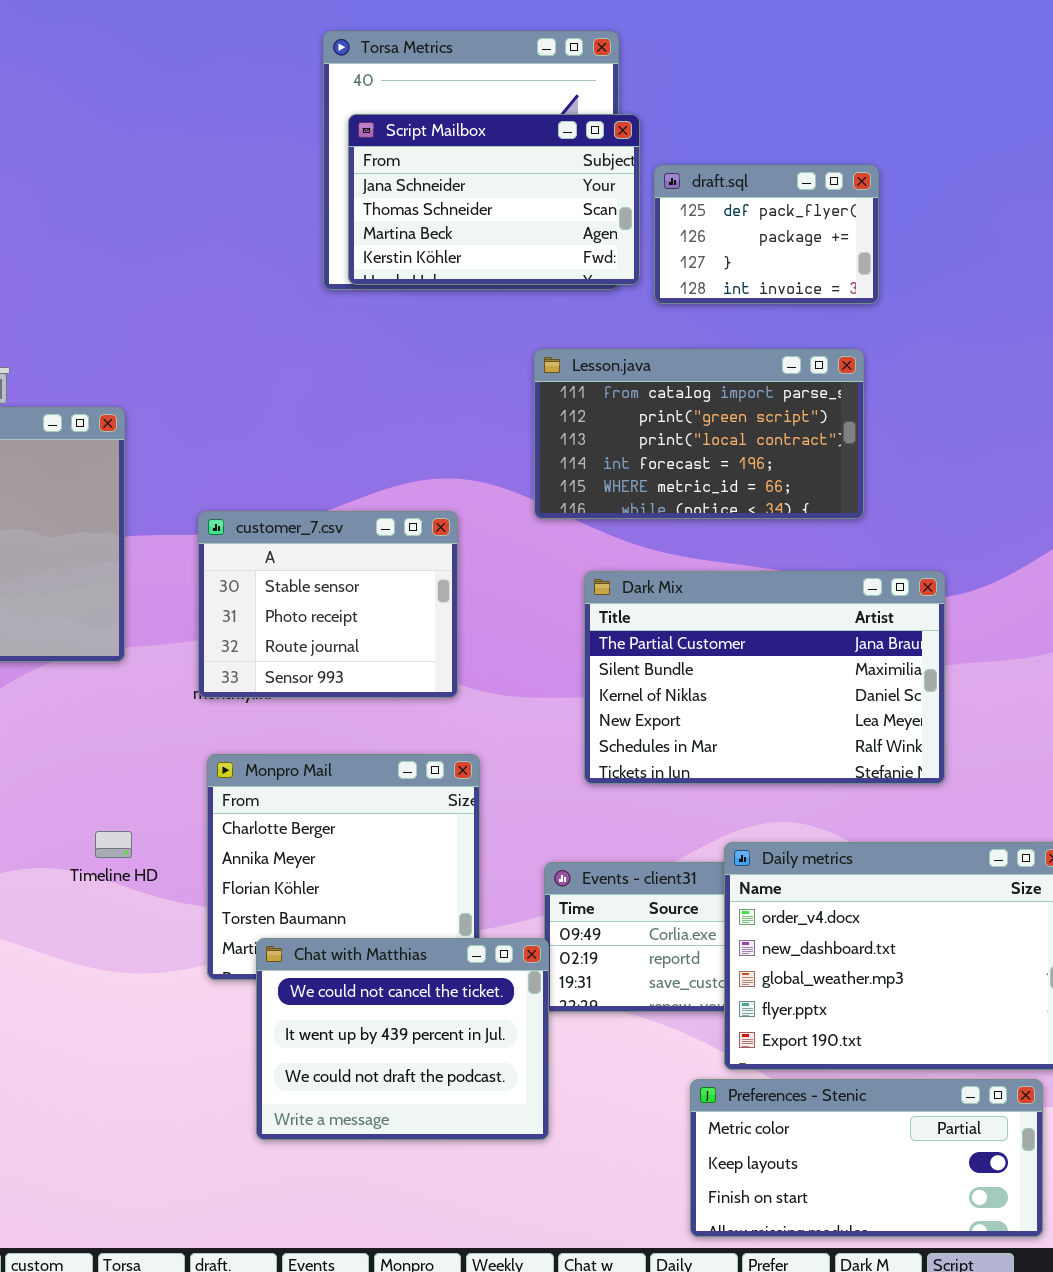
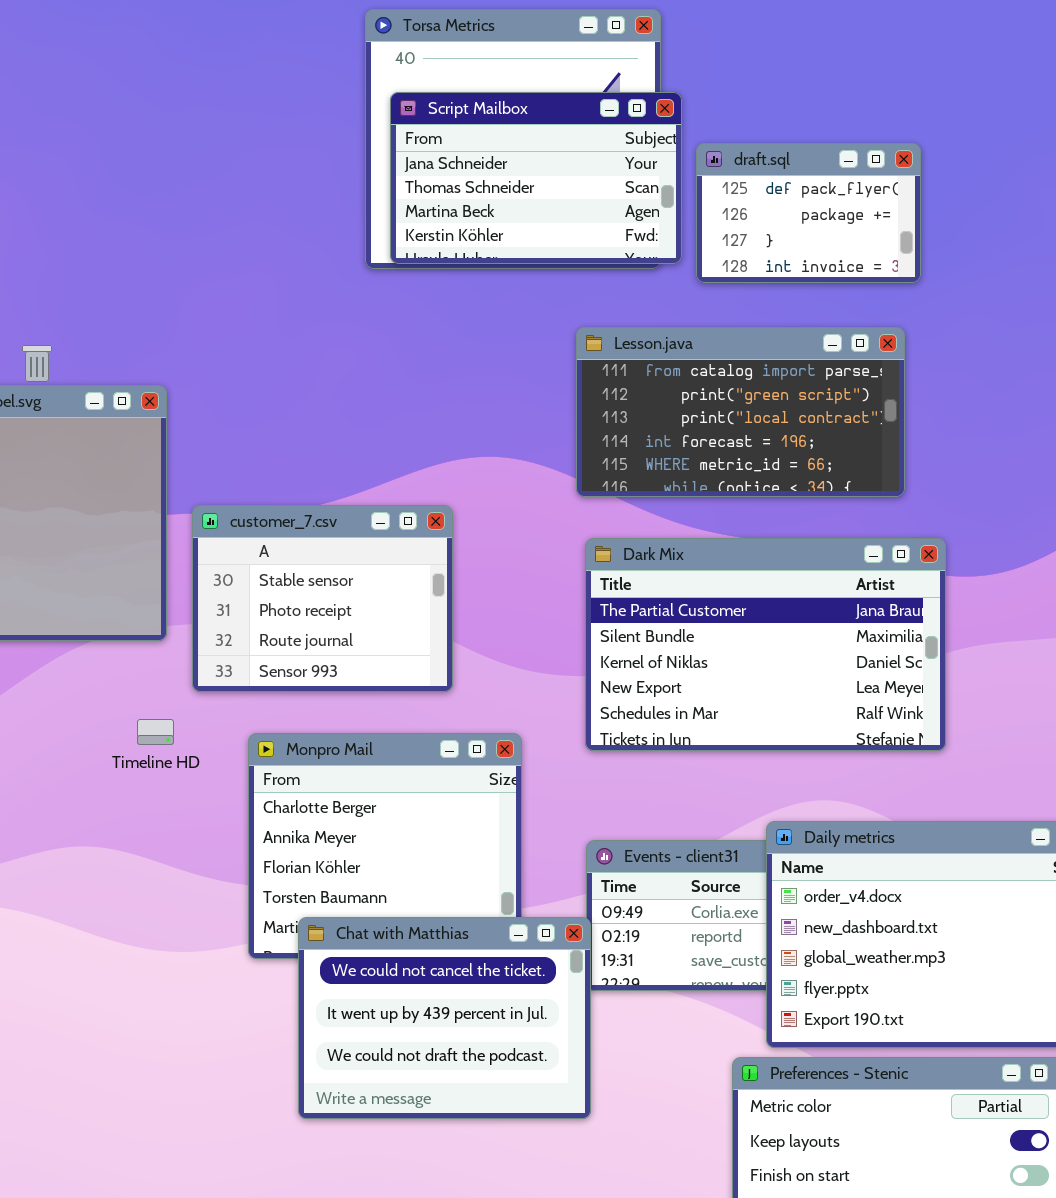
customer_7.csv: [198,511,458,698] -> [192,505,453,692], moved
Dark Mix: [584,571,945,784] -> [585,538,946,751], moved
Timeline HD: [95,831,132,858] -> [137,719,174,745], moved

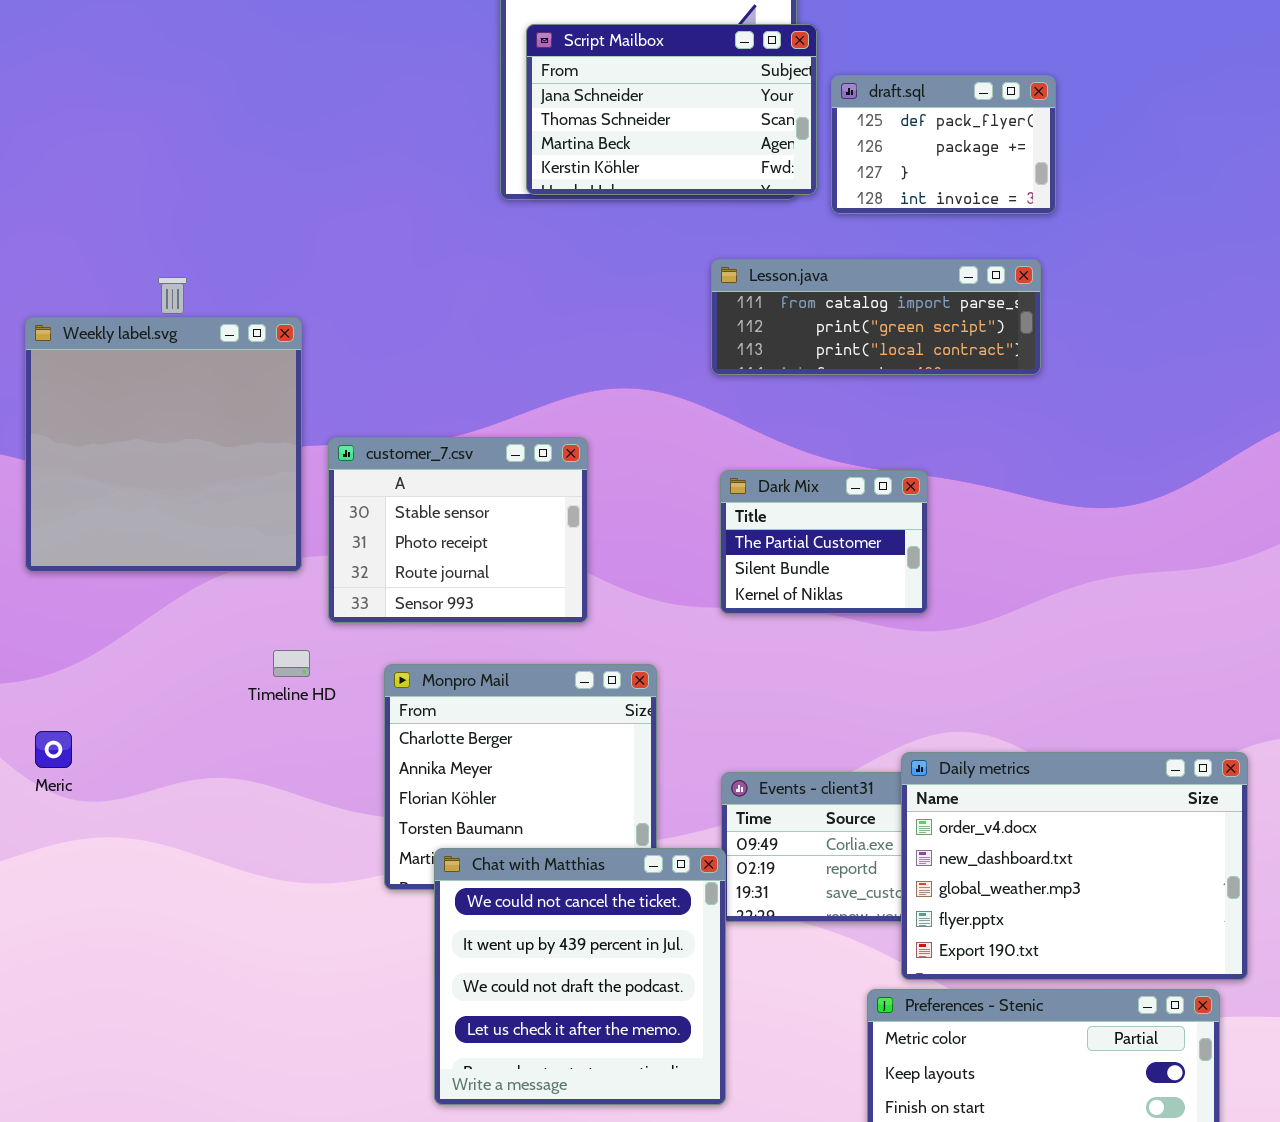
Lesson.java: [576,327,905,497] -> [711,259,1041,375], resized
Dark Mix: [585,538,946,751] -> [720,470,928,614], resized
Chat with Matthias: [298,917,591,1119] -> [434,848,726,1105], resized

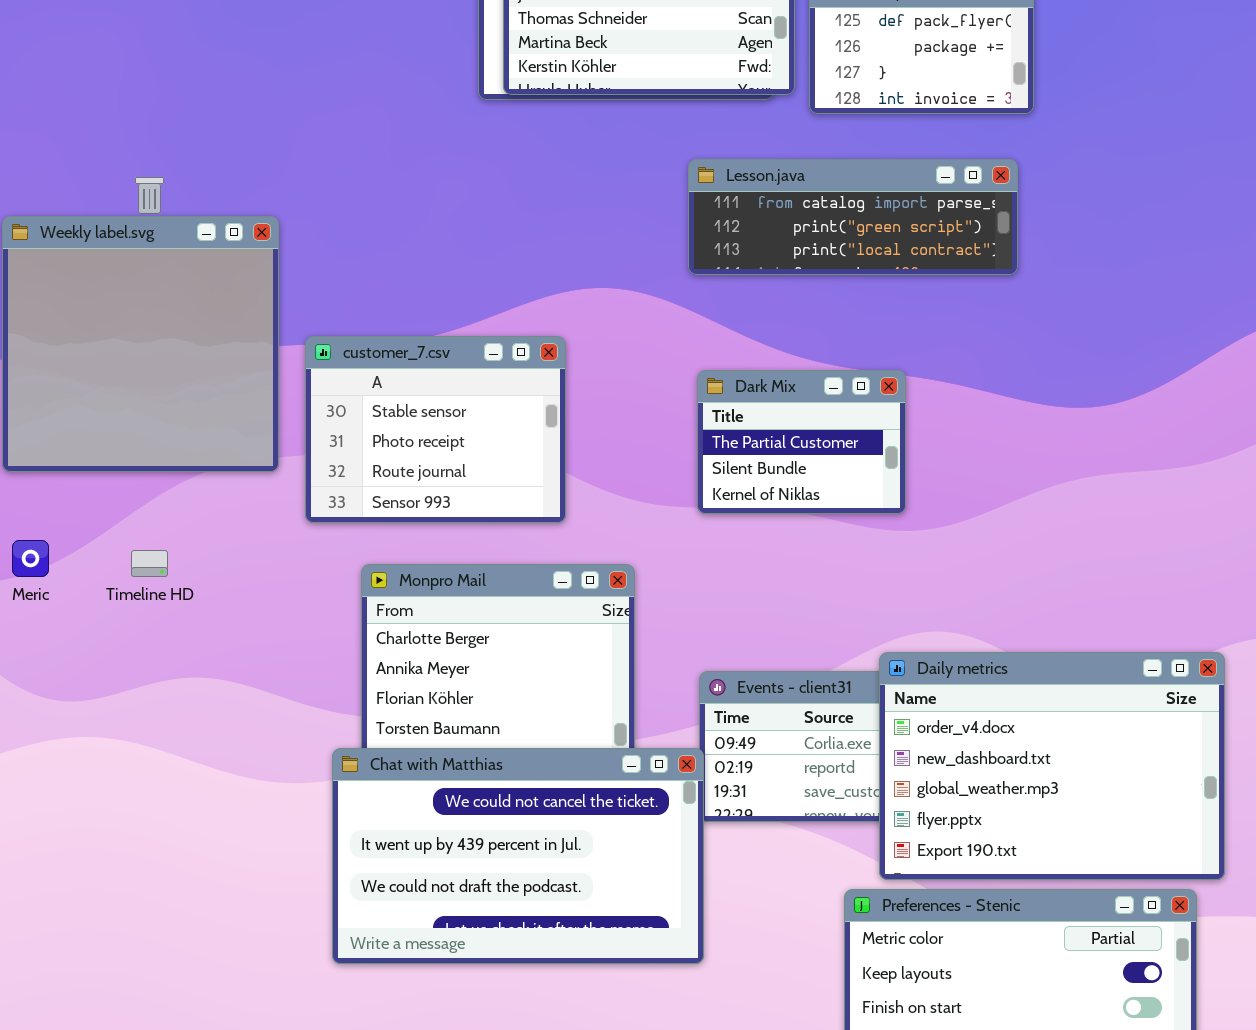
Timeline HD: [273,650,310,677] -> [131,550,168,577], moved
Meric: [35,731,72,768] -> [12,540,49,577], moved
Chat with Matthias: [434,848,726,1105] -> [332,748,704,964], resized

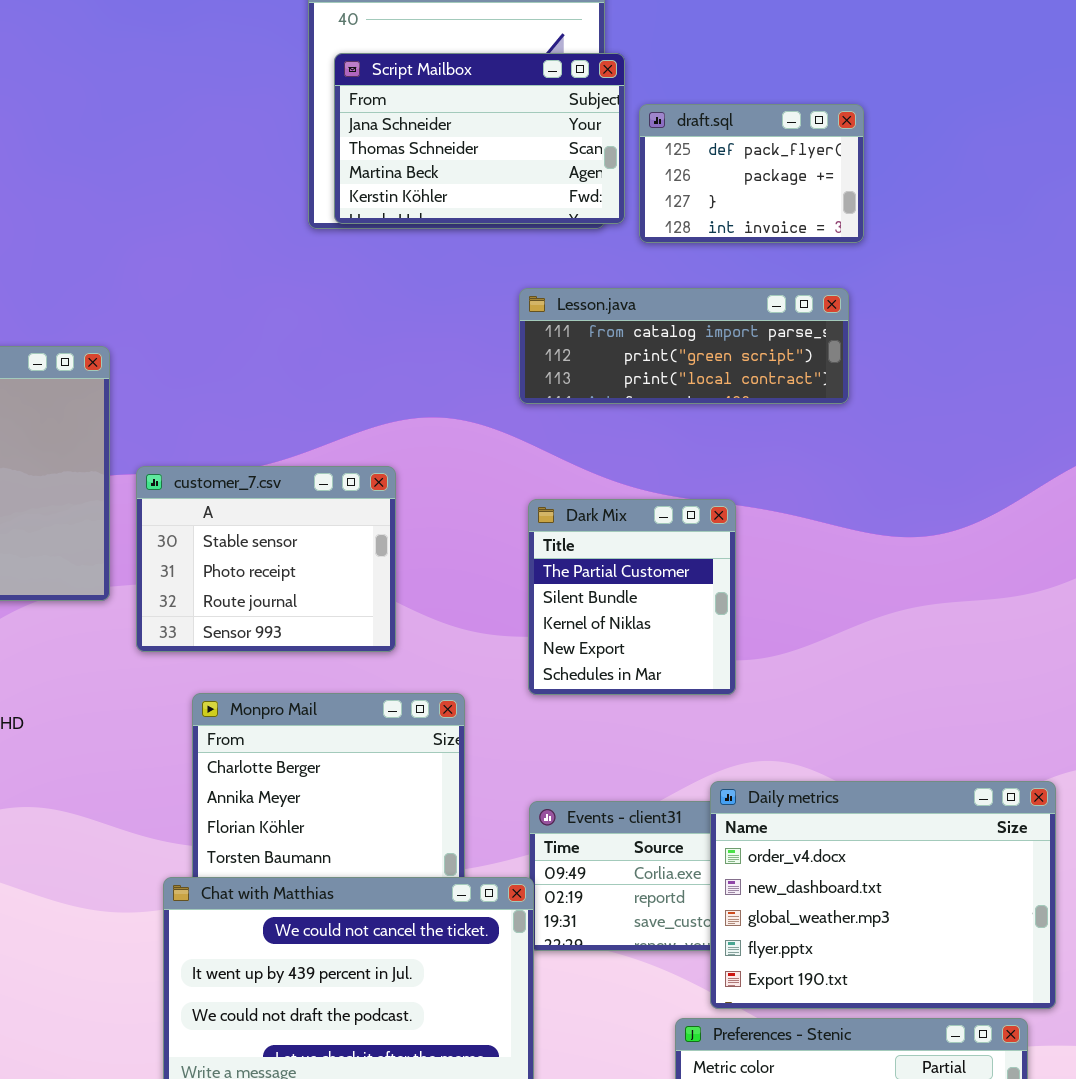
Dark Mix: [697,370,906,514] -> [528,499,736,695], resized

